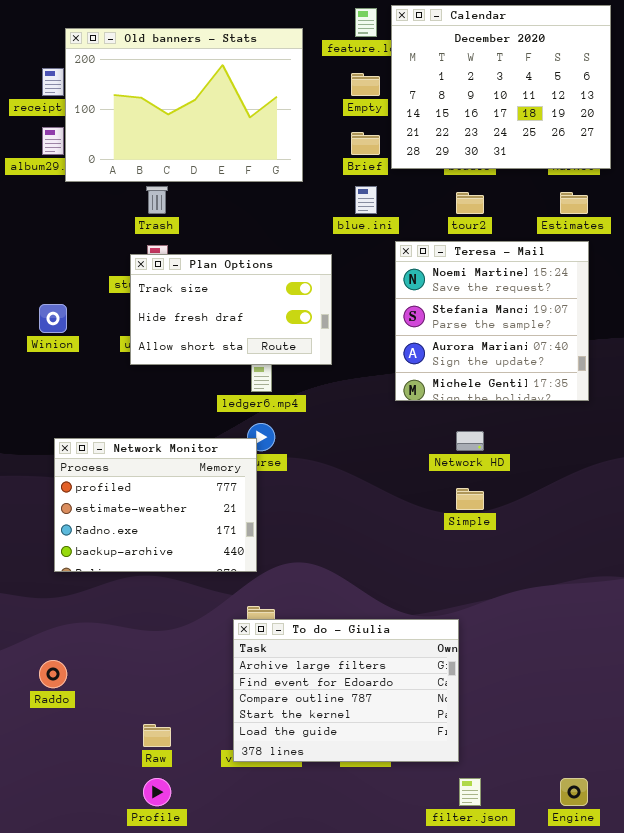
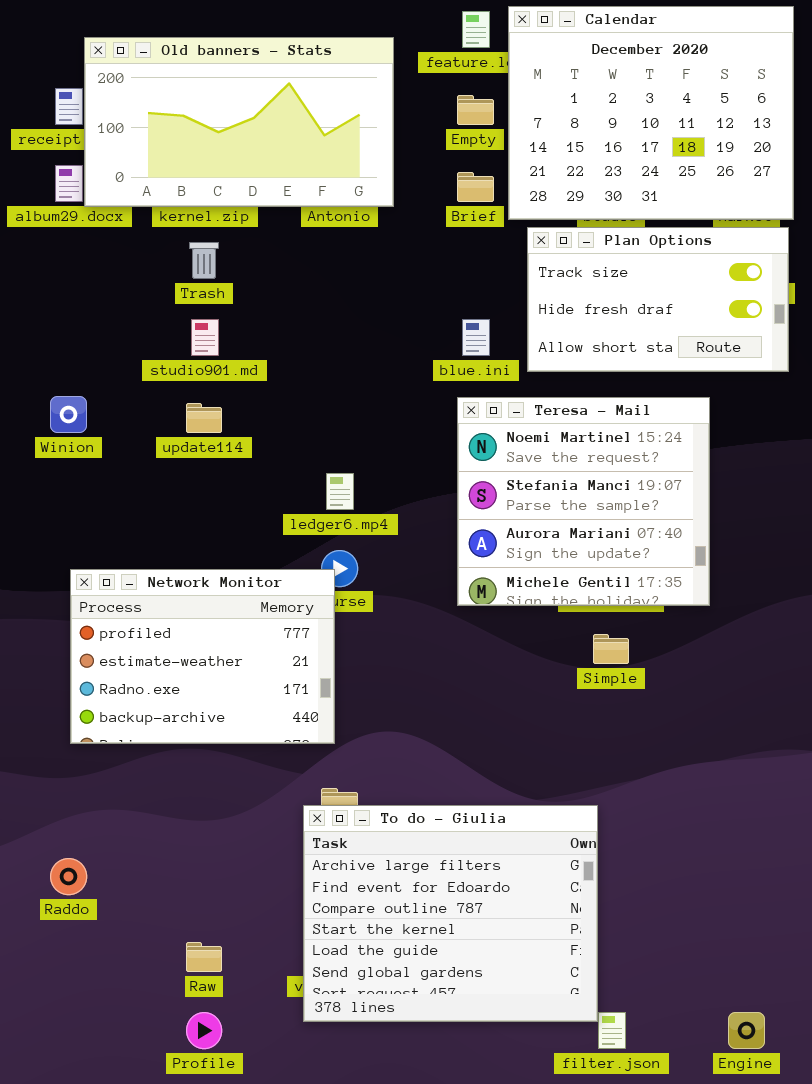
Old banners - Stats: [65,28,303,182] -> [84,37,394,207], resized
blue.ini: [355,186,377,214] -> [462,319,490,356], moved
Teresa - Mail: [395,241,589,401] -> [457,397,710,606], moved
Plan Options: [130,254,332,365] -> [527,227,789,372], moved
To do - Giulia: [233,619,459,762] -> [303,805,598,1022], resized

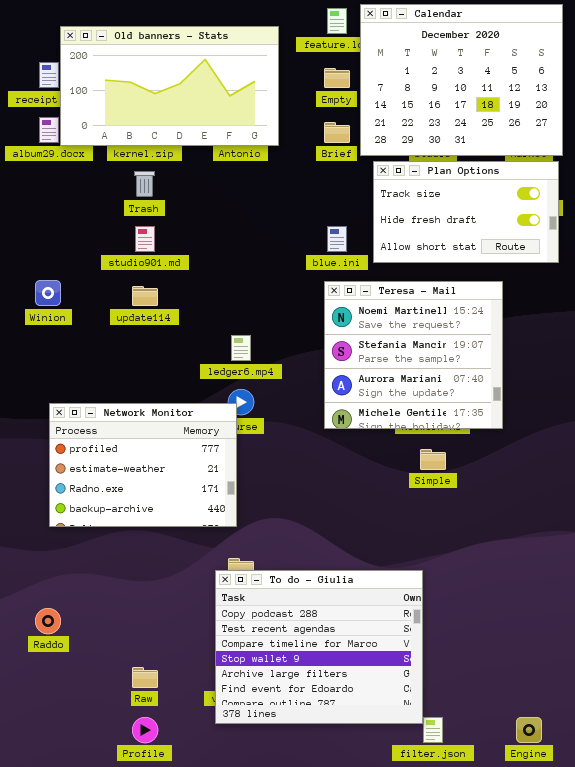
To do - Giulia: [303,805,598,1022] -> [215,570,423,724], scrolled up 4 rows

